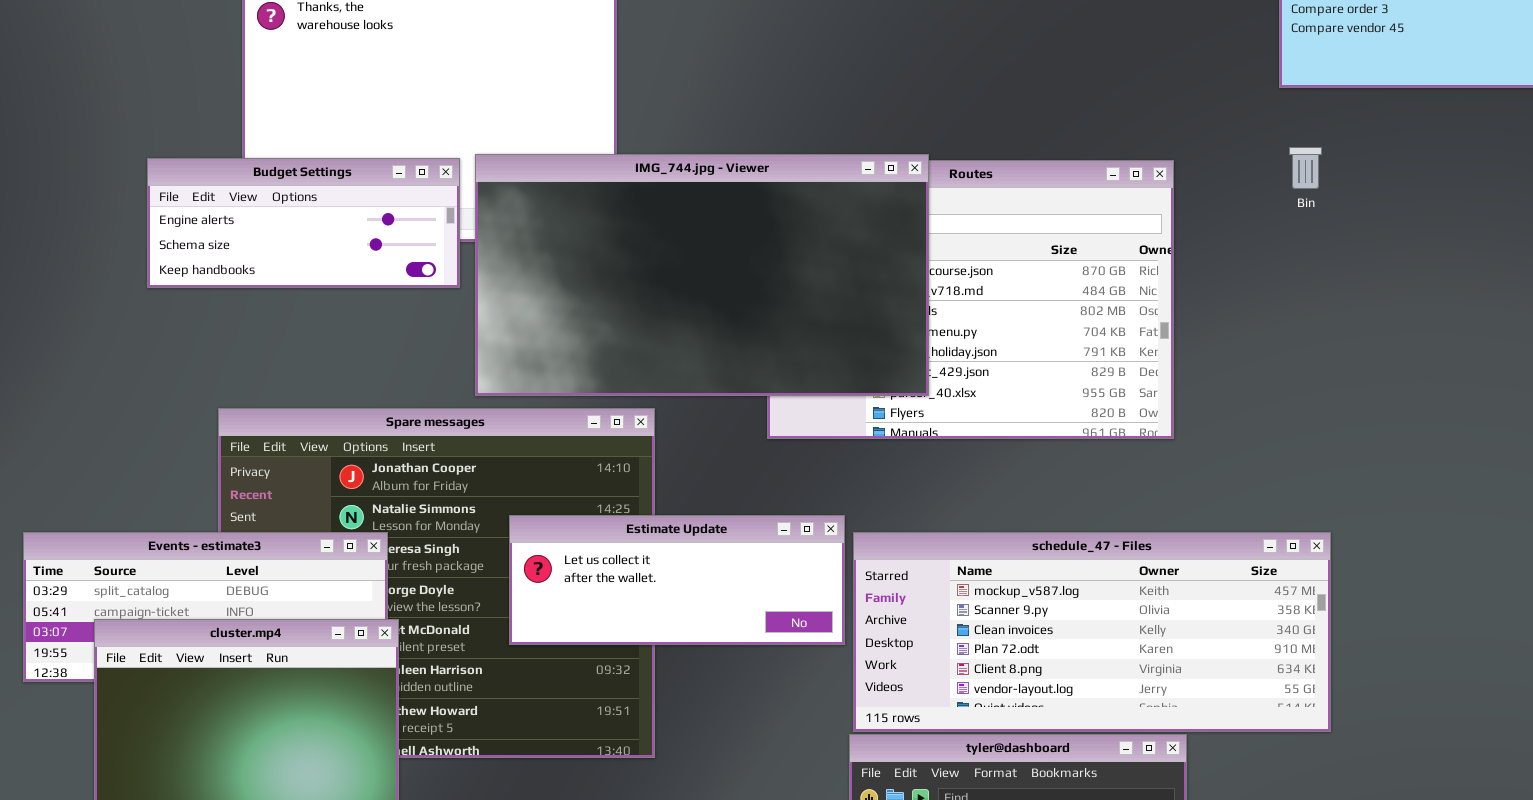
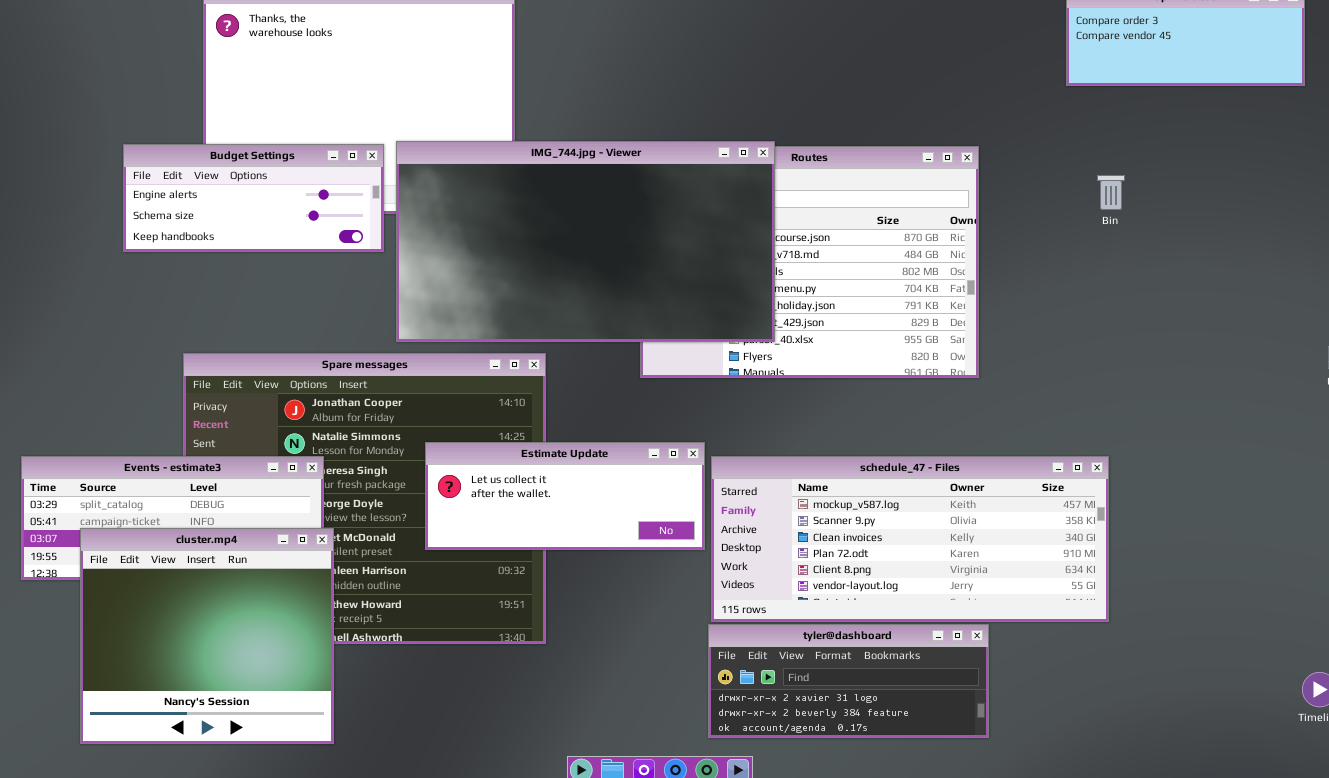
Bin: [1289,147,1322,189] -> [1097,175,1125,210], moved

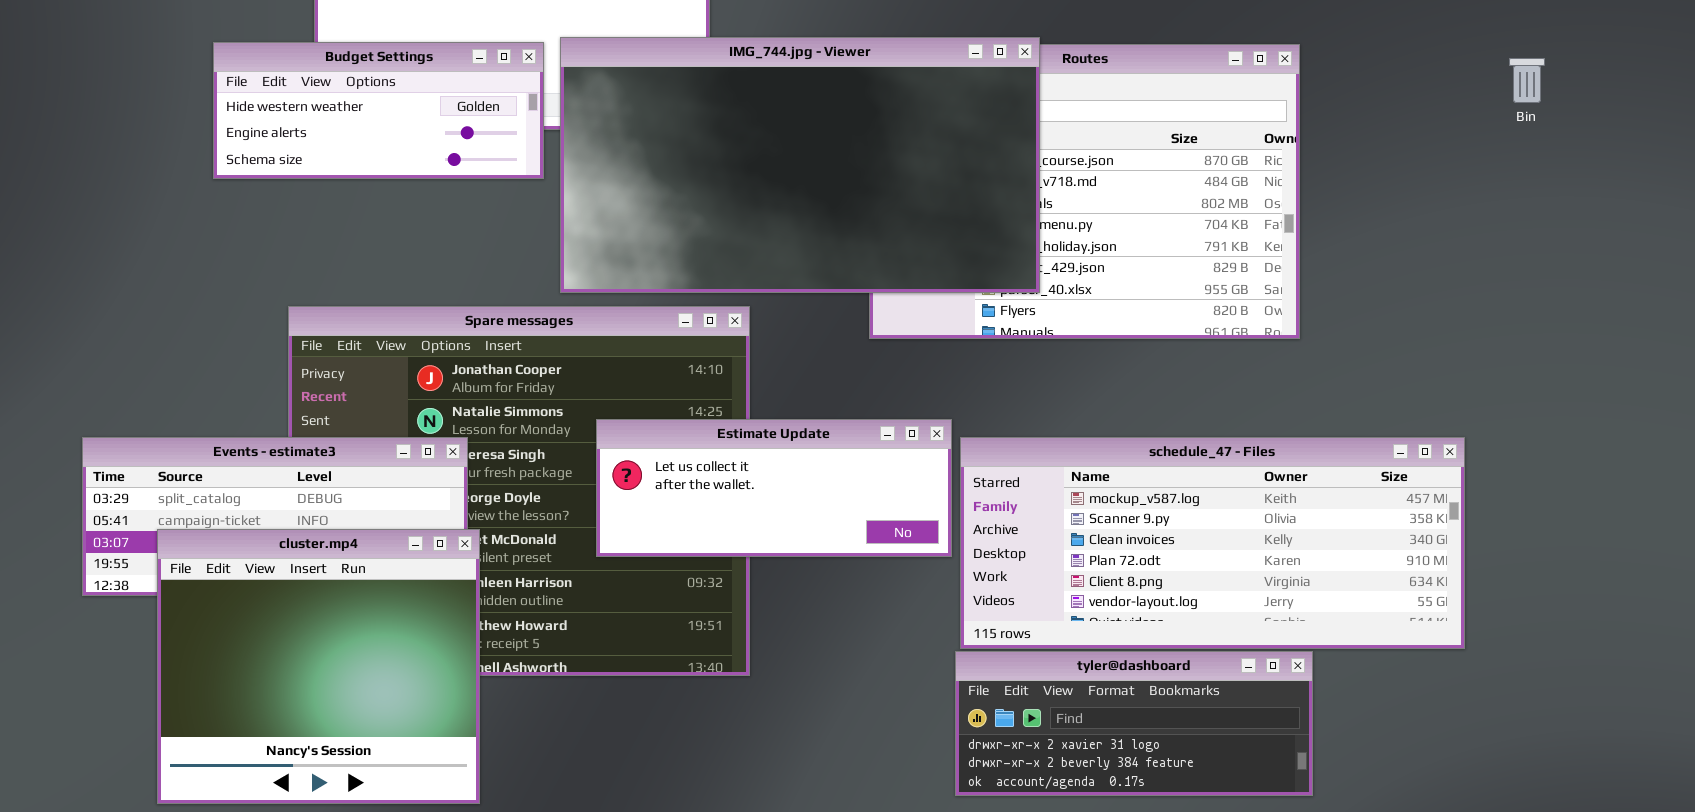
Budget Settings: [123,144,384,252] -> [213,42,544,179], scrolled up 1 row
Bin: [1097,175,1125,210] -> [1509,58,1545,103], moved

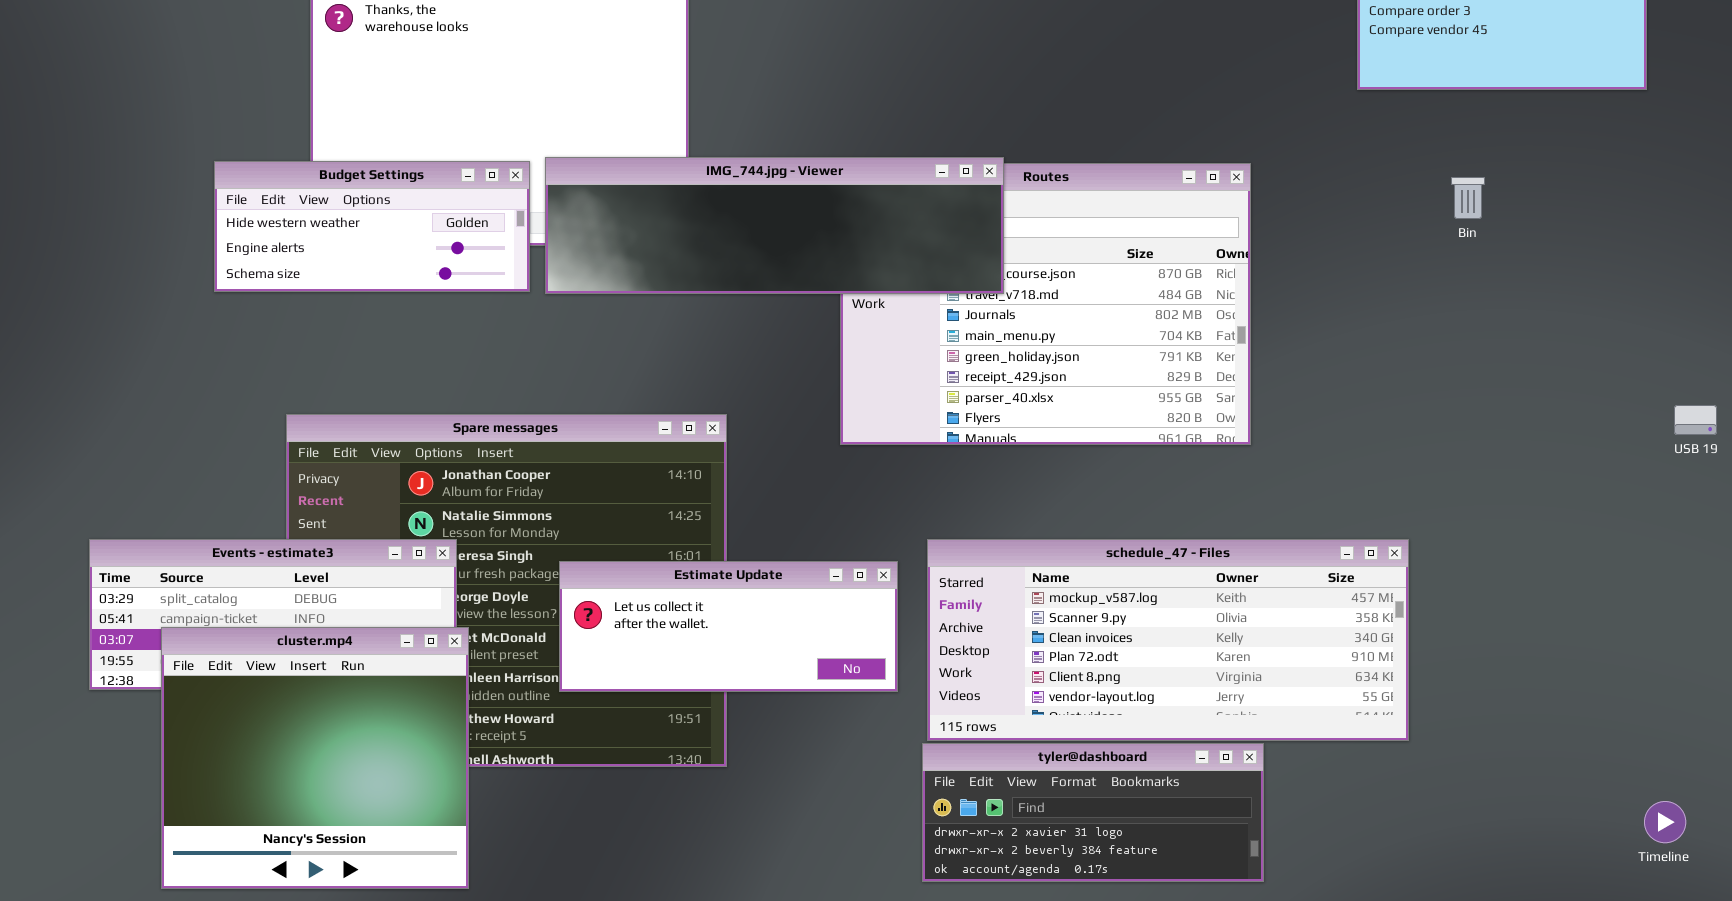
IMG_744.jpg - Viewer: [560,37,1040,293] -> [545,157,1004,294], resized
Estimate Update: [596,419,952,557] -> [559,561,898,692], moved

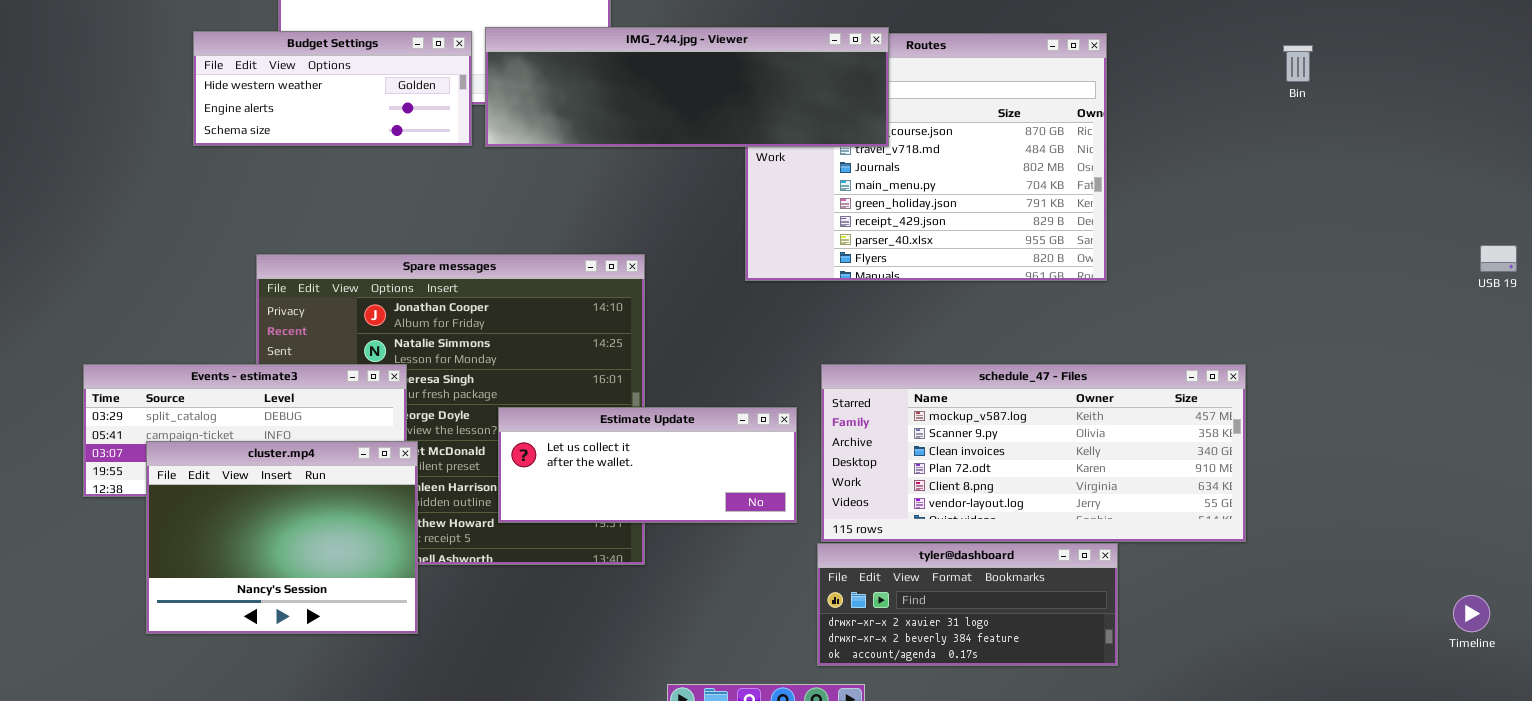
Estimate Update: [559,561,898,692] -> [498,407,797,523], moved
cluster.mp4: [161,627,469,889] -> [146,441,418,634], resized

